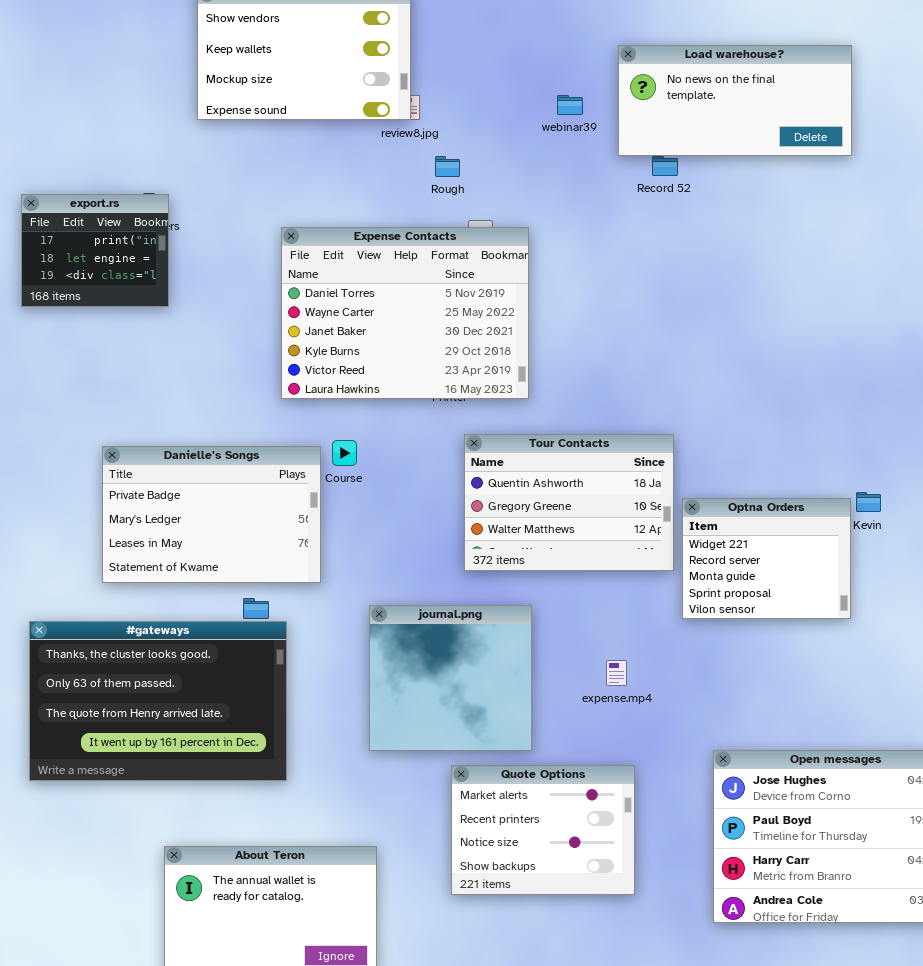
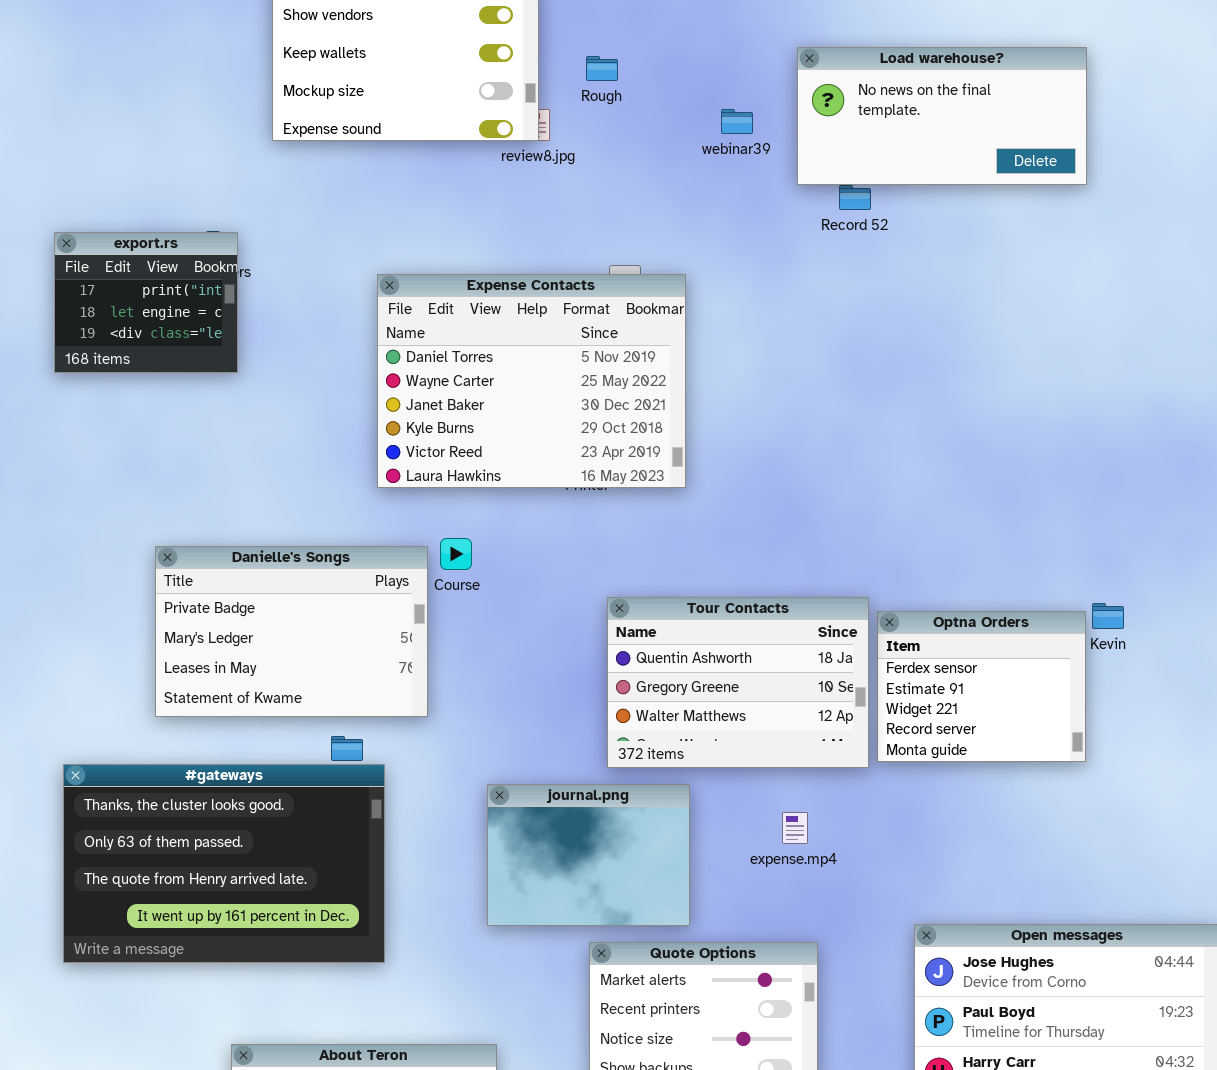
Rough: [435,156,460,177] -> [586,56,618,81], moved
Tour Contacts: [464,434,674,571] -> [607,597,869,768], moved
Optna Orders: [682,498,851,619] -> [877,611,1086,762], scrolled up 2 rows
journal.png: [369,605,532,751] -> [487,784,690,926], resized

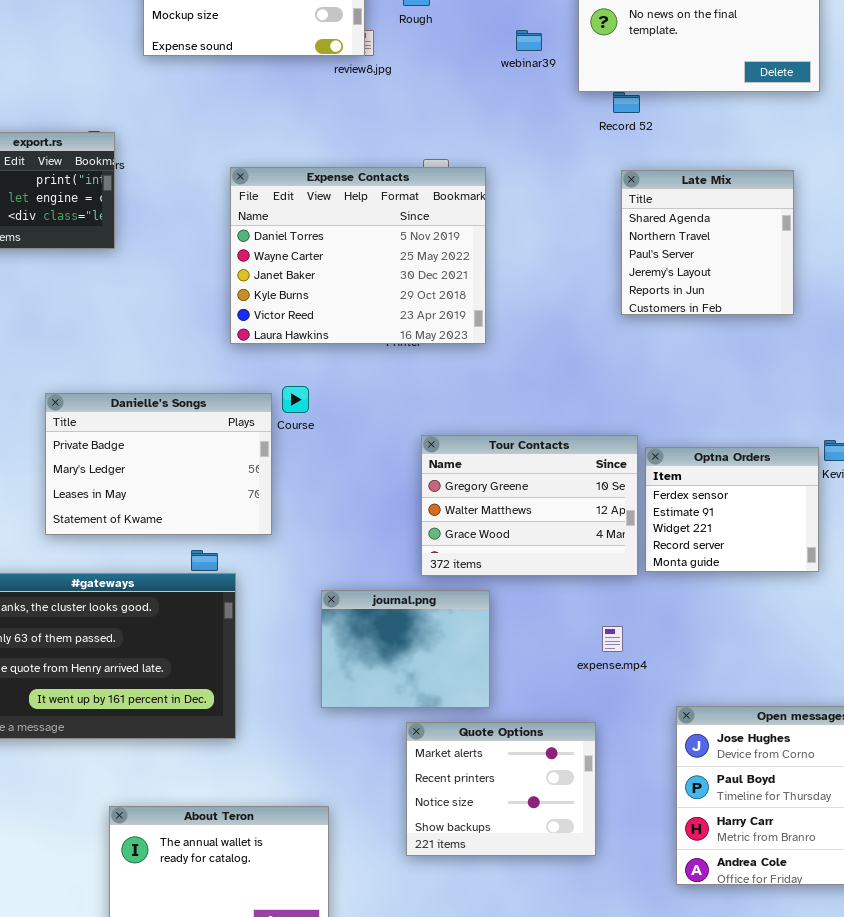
Late Mix: none -> [621,170,794,315], opened
Tour Contacts: [607,597,869,768] -> [421,435,638,576], scrolled down 1 row
expense.mp4: [782,812,808,844] -> [602,626,623,652], moved

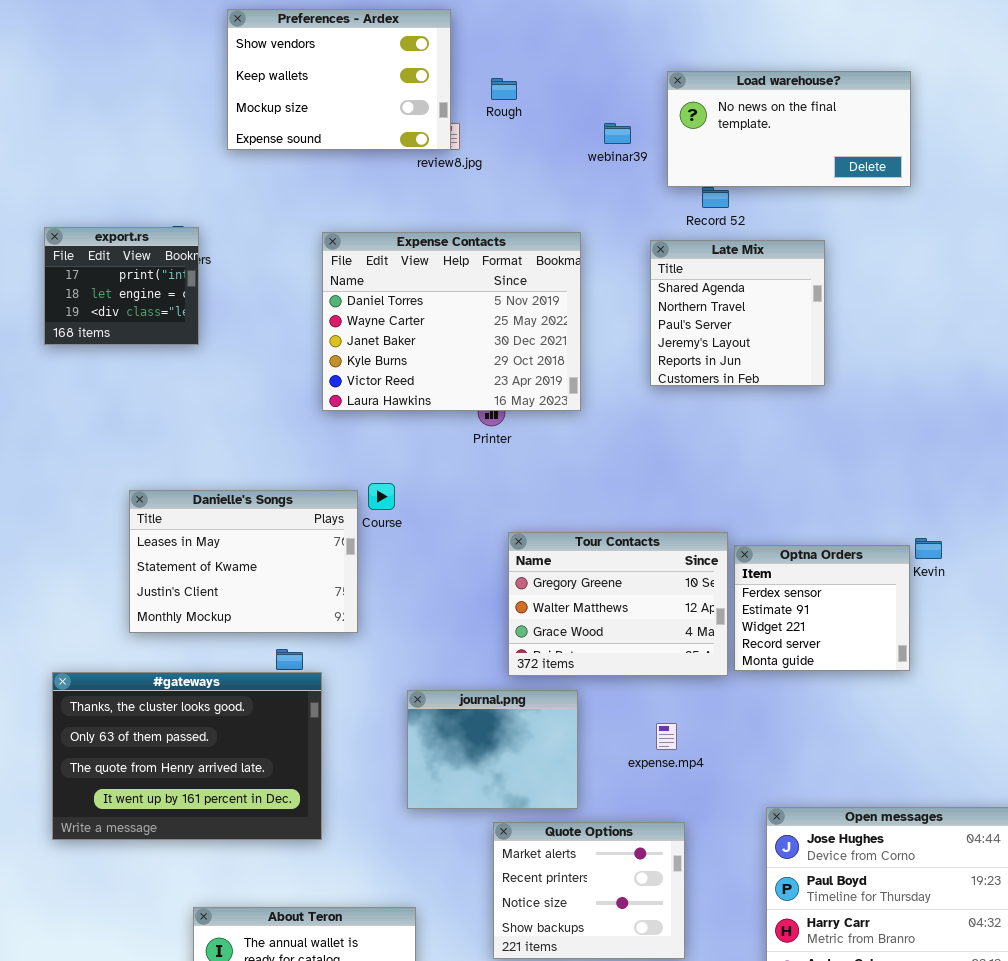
Expense Contacts: [230,167,486,344] -> [322,232,581,411], moved
Late Mix: [621,170,794,315] -> [650,240,825,386], moved
Danielle's Songs: [45,393,272,535] -> [129,490,358,633], scrolled down 2 rows
expense.mp4: [602,626,623,652] -> [656,723,677,750], moved

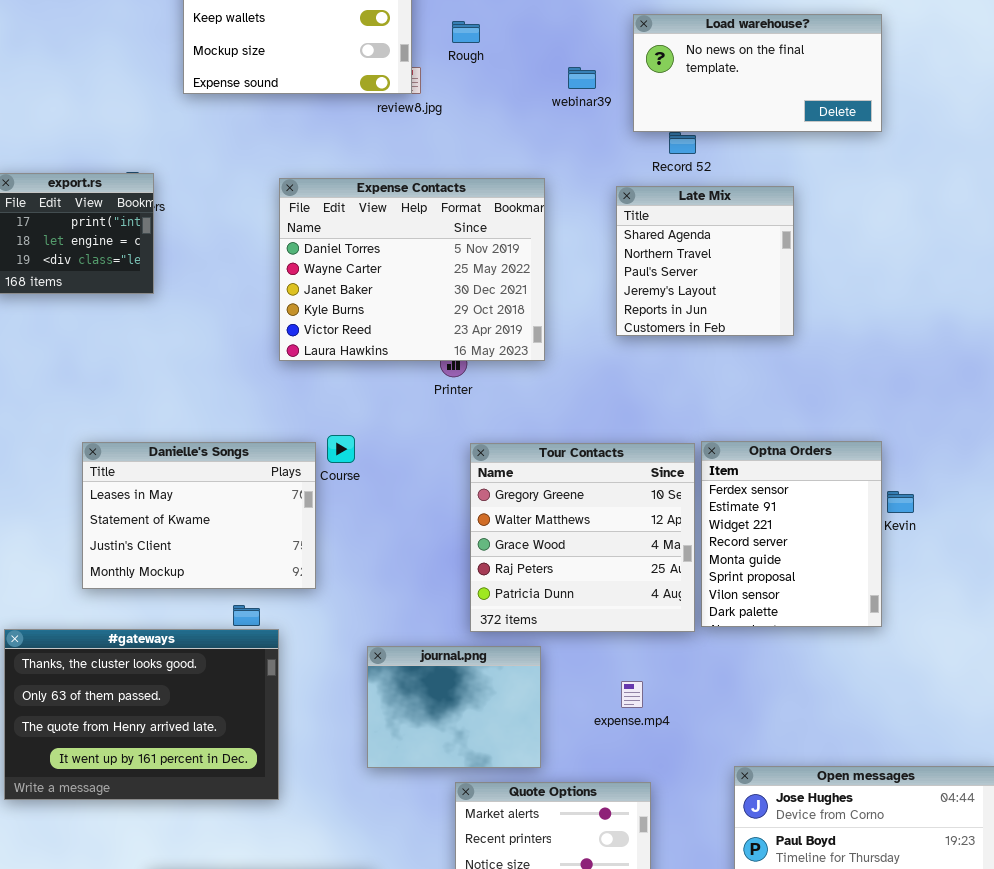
Tour Contacts: [508,532,728,676] -> [470,443,695,632], resized
Optna Orders: [734,545,910,671] -> [701,441,882,627], resized

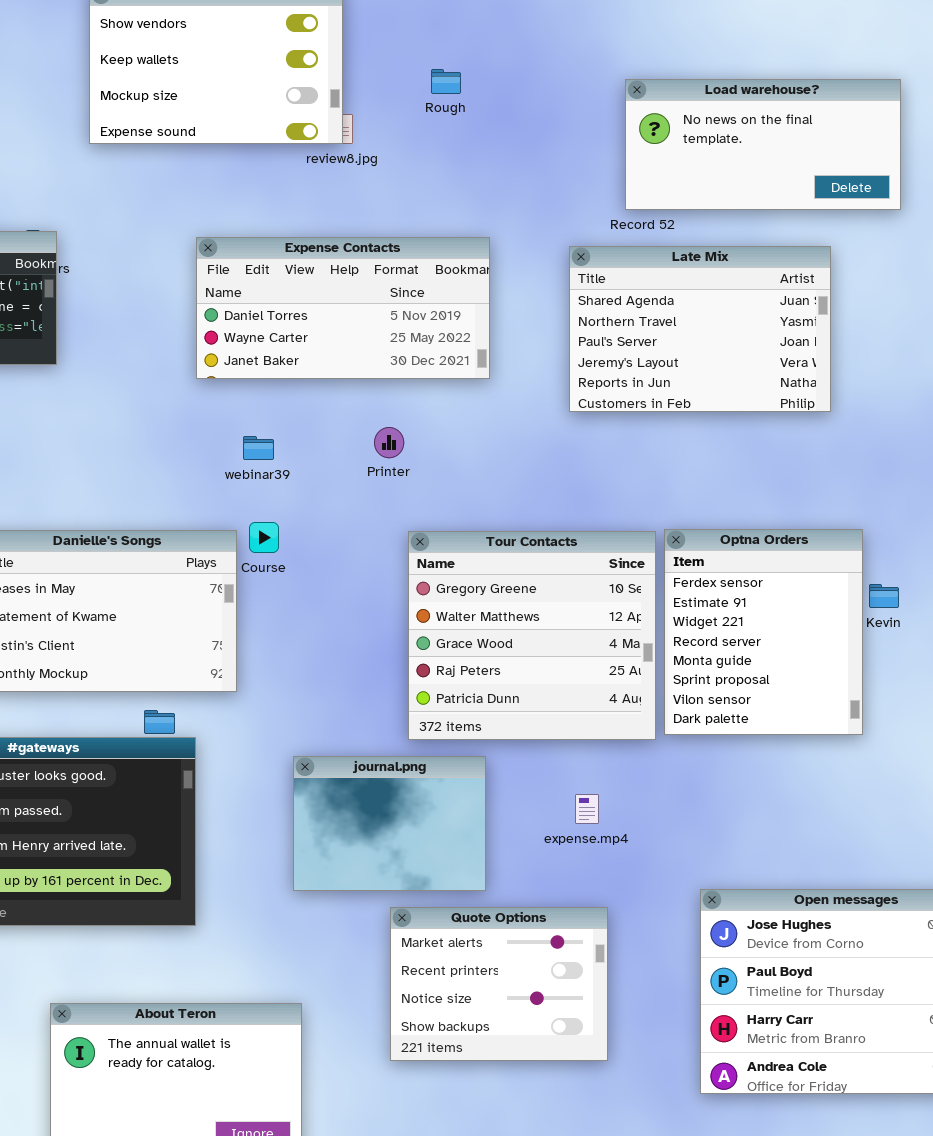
Load warehouse?: [633,14,882,132] -> [625,79,901,210], moved
Rough: [452,21,480,43] -> [431,69,461,94], moved
webinar39: [568,67,596,89] -> [243,436,274,460], moved
Expense Contacts: [279,178,545,361] -> [196,237,490,379], resized
Late Mix: [616,186,794,336] -> [569,246,831,412], resized

